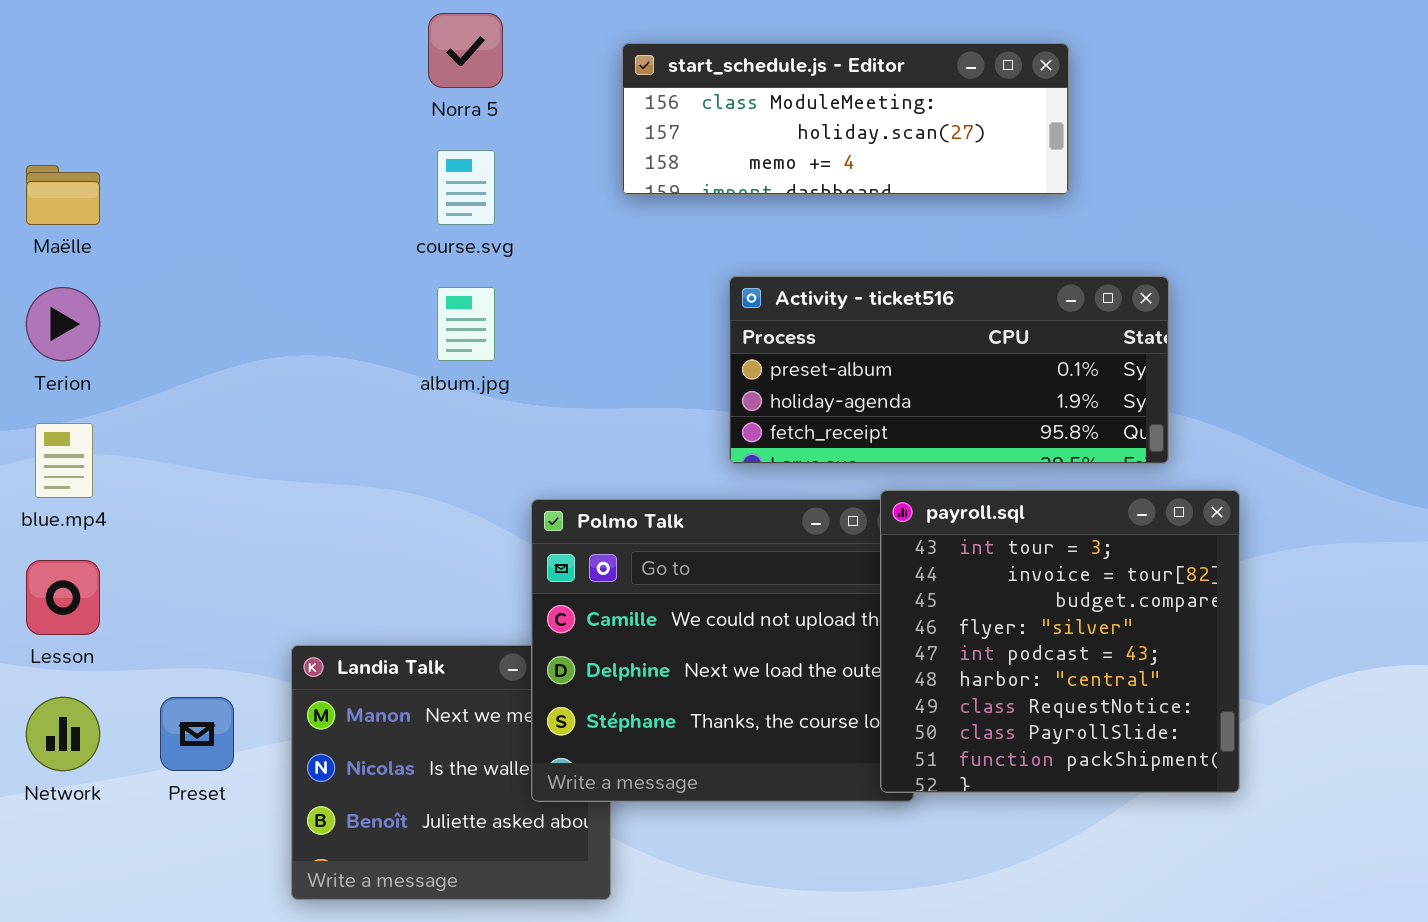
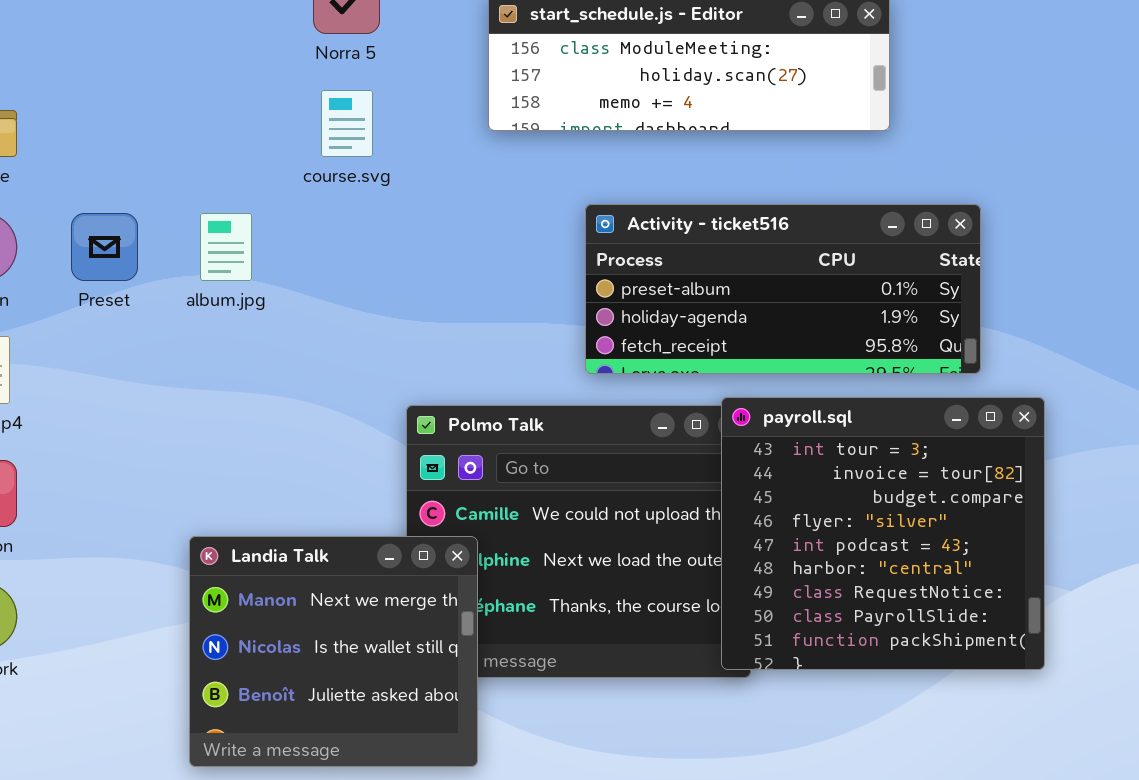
album.jpg: [437,287,495,361] -> [200,213,252,281], moved
Landia Talk: [291,645,611,900] -> [189,536,478,767], raised
Preset: [160,697,234,771] -> [71,213,138,281], moved

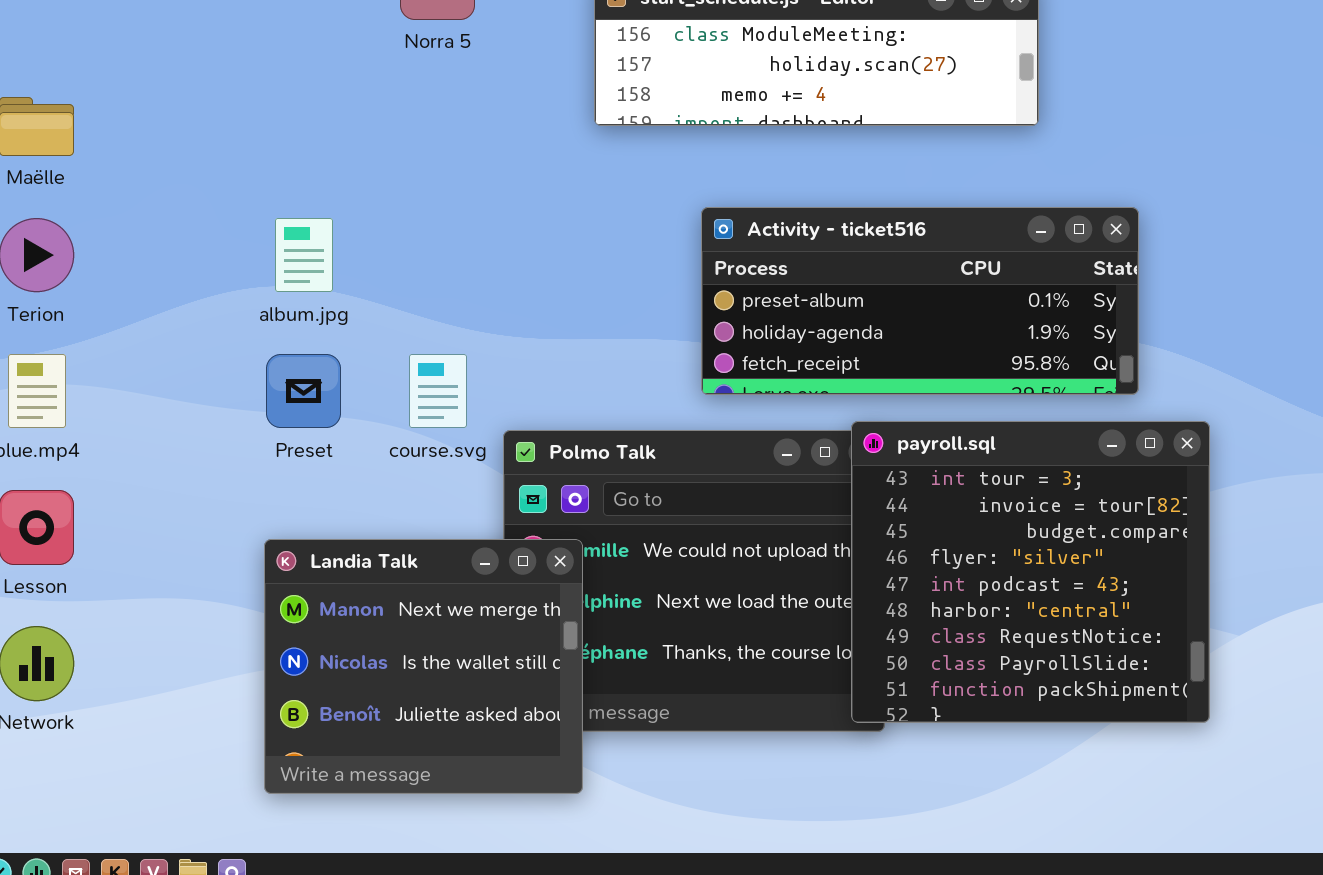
course.svg: [321,90,373,157] -> [409,354,467,428], moved
Preset: [71,213,138,281] -> [266,354,341,428], moved
Landia Talk: [189,536,478,767] -> [264,539,583,794], moved

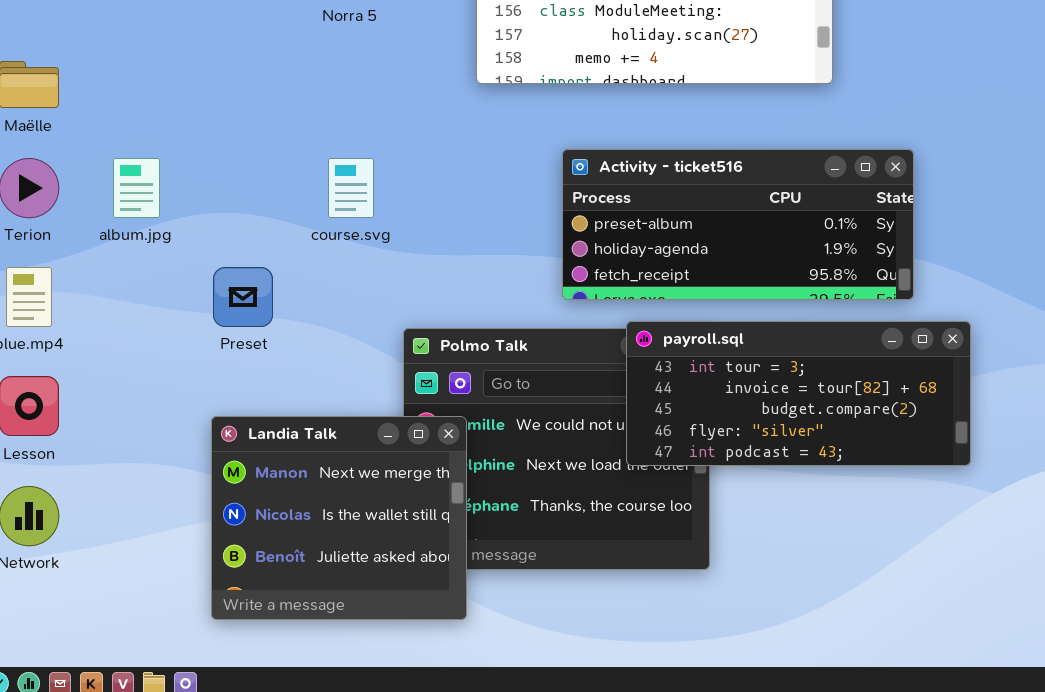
album.jpg: [275,218,333,292] -> [113,158,160,218], moved
course.svg: [409,354,467,428] -> [328,158,374,218], moved
payroll.sql: [851,421,1210,723] -> [626,321,971,466], resized

